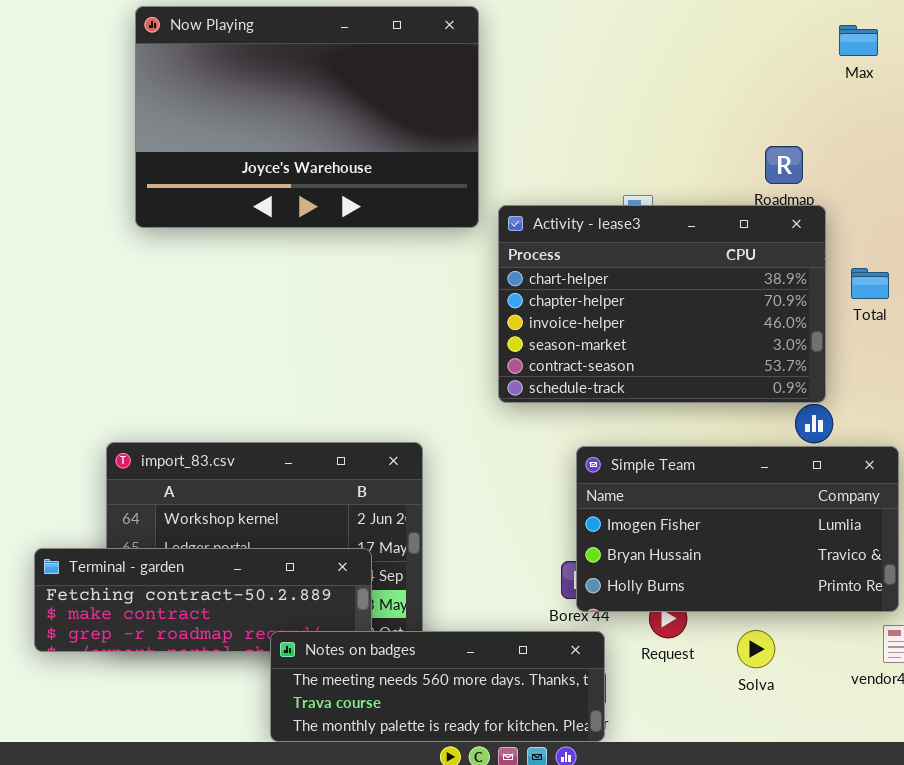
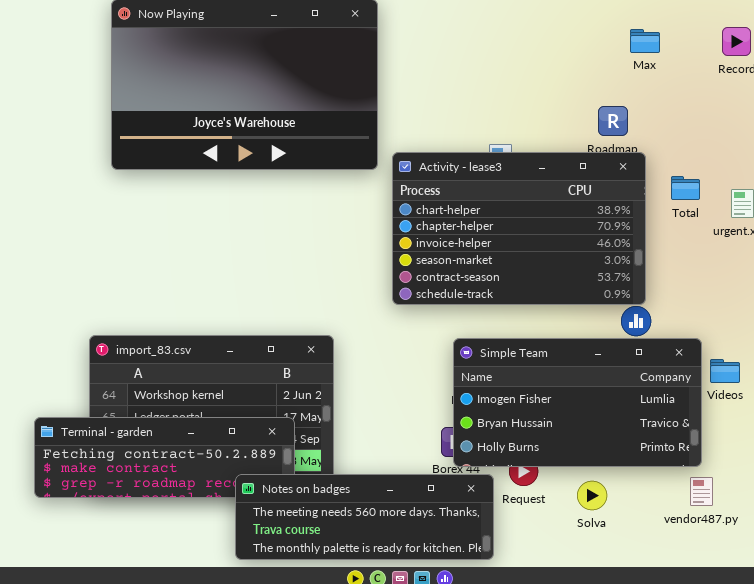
Max: [839,25,878,56] -> [630,29,660,53], moved
Total: [851,268,889,299] -> [671,176,700,200], moved
Notes on badges: [270,631,605,742] -> [235,474,494,560], moved

